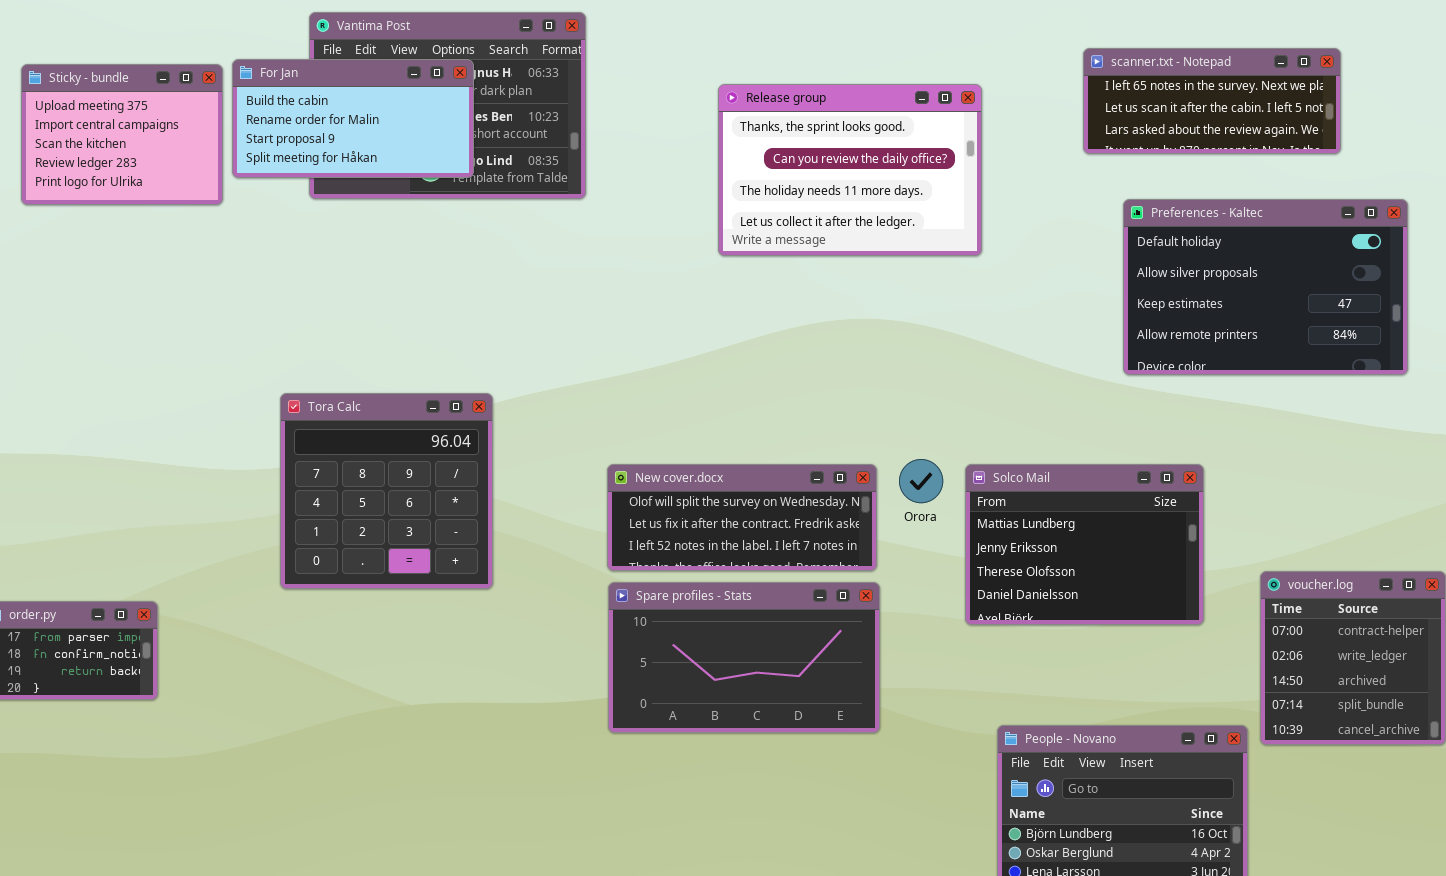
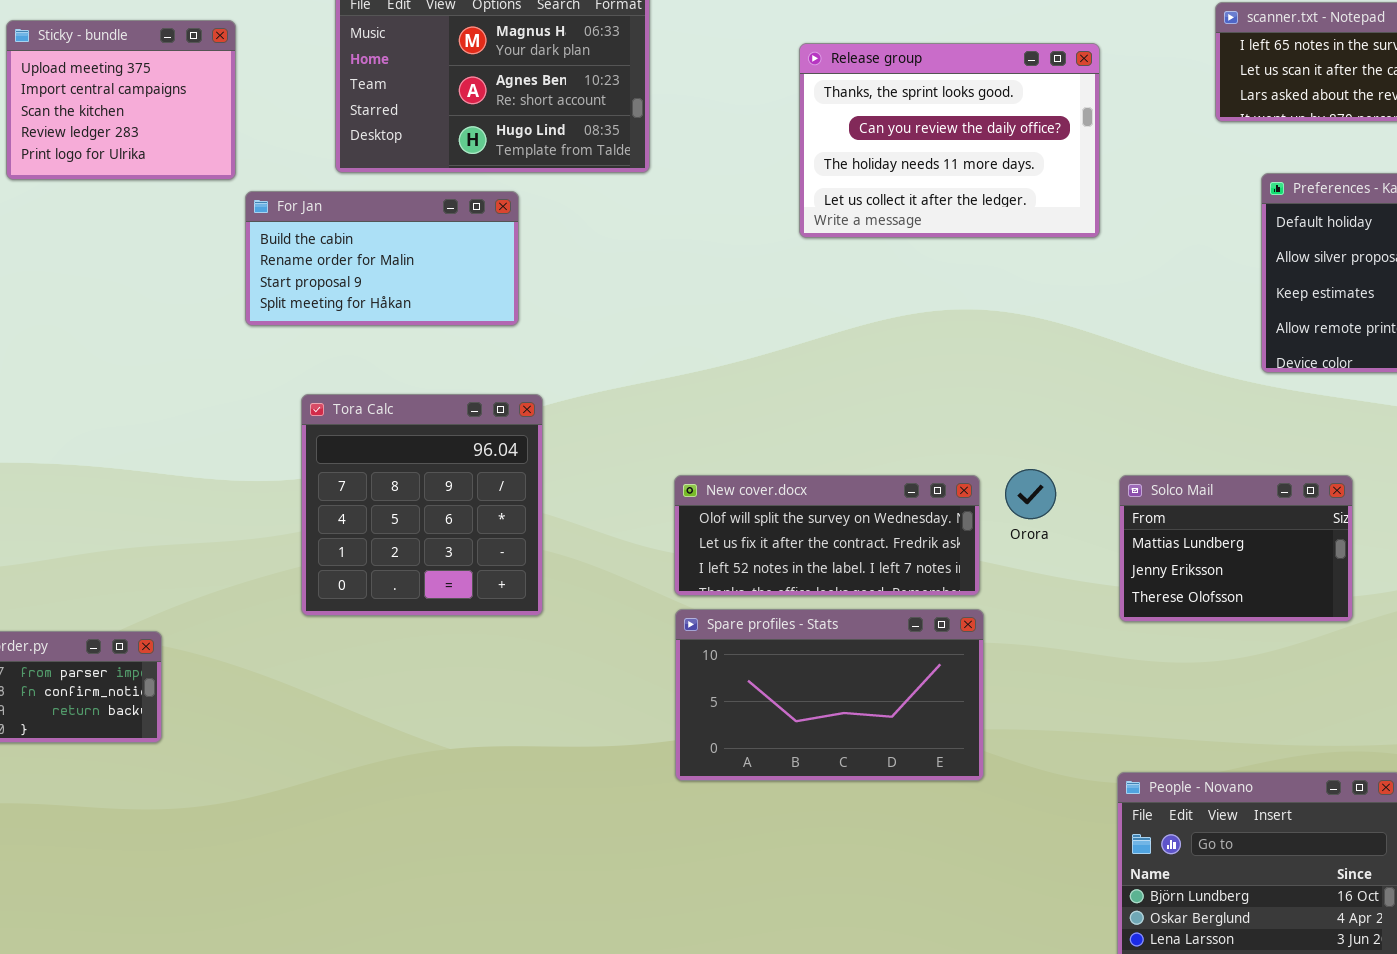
For Jan: [232,59,474,178] -> [245,191,519,326], moved
Solco Mail: [965,464,1204,625] -> [1119,475,1353,622], resized

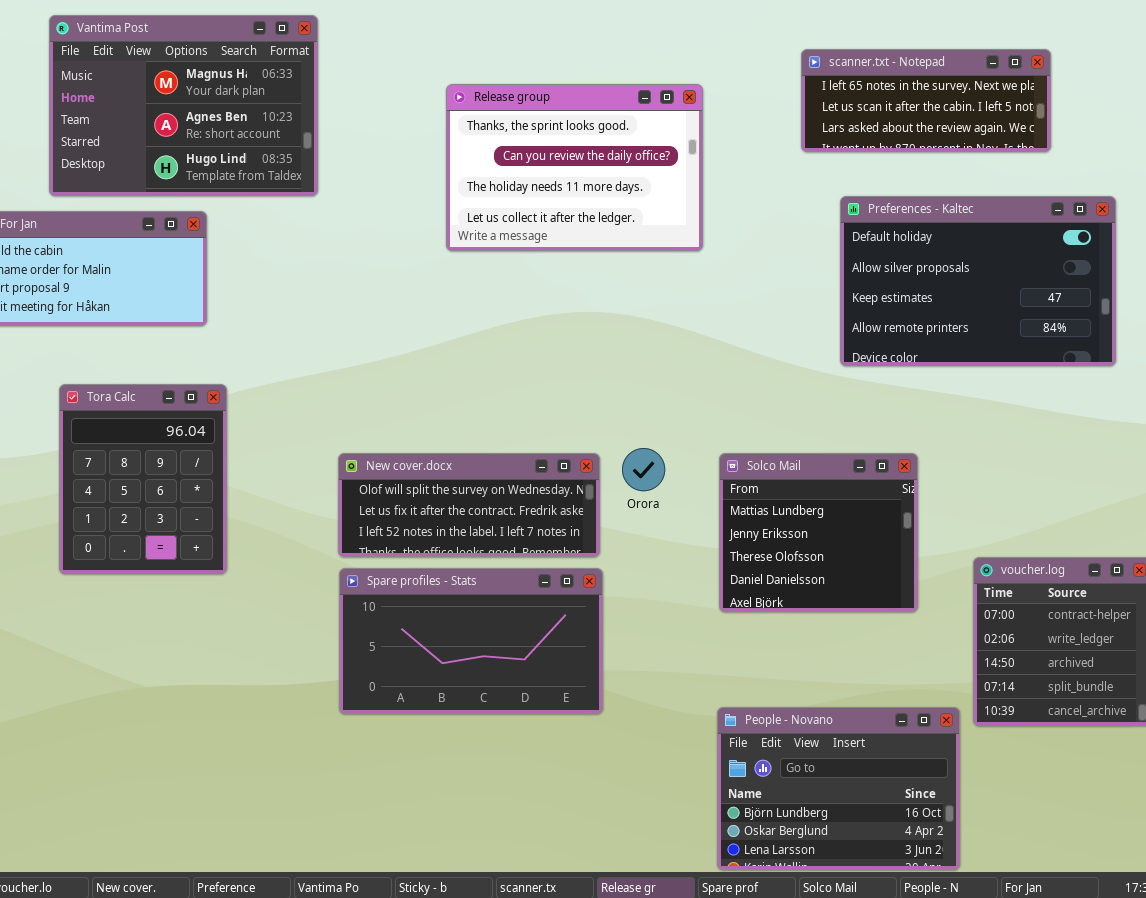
Tora Calc: [301,394,543,616] -> [59,384,227,574], resized
Solco Mail: [1119,475,1353,622] -> [719,453,918,612], resized

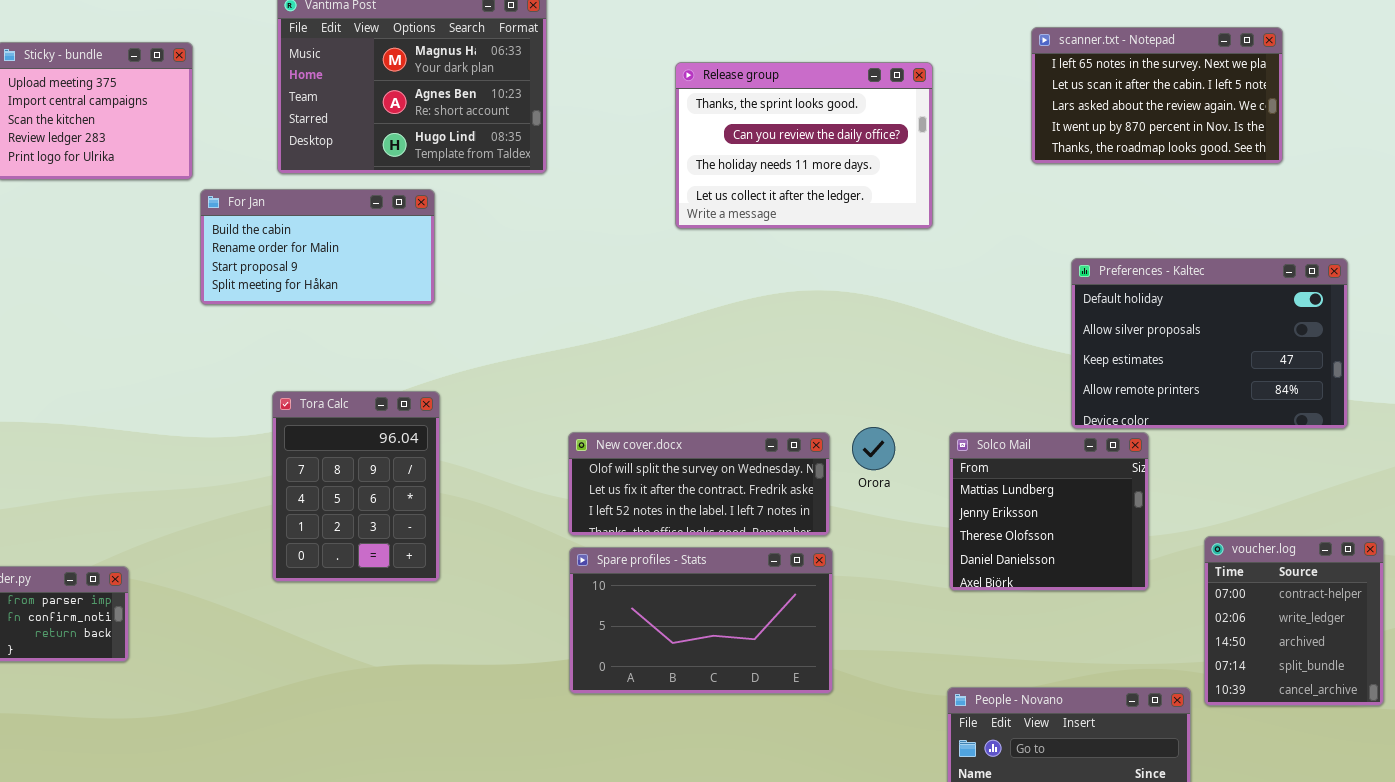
scanner.txt - Notepad: [801,49,1051,152] -> [1031,27,1283,164], resized
Preferences - Kaltec: [840,196,1116,366] -> [1071,258,1348,429], moved
Tora Calc: [59,384,227,574] -> [272,391,440,582], moved

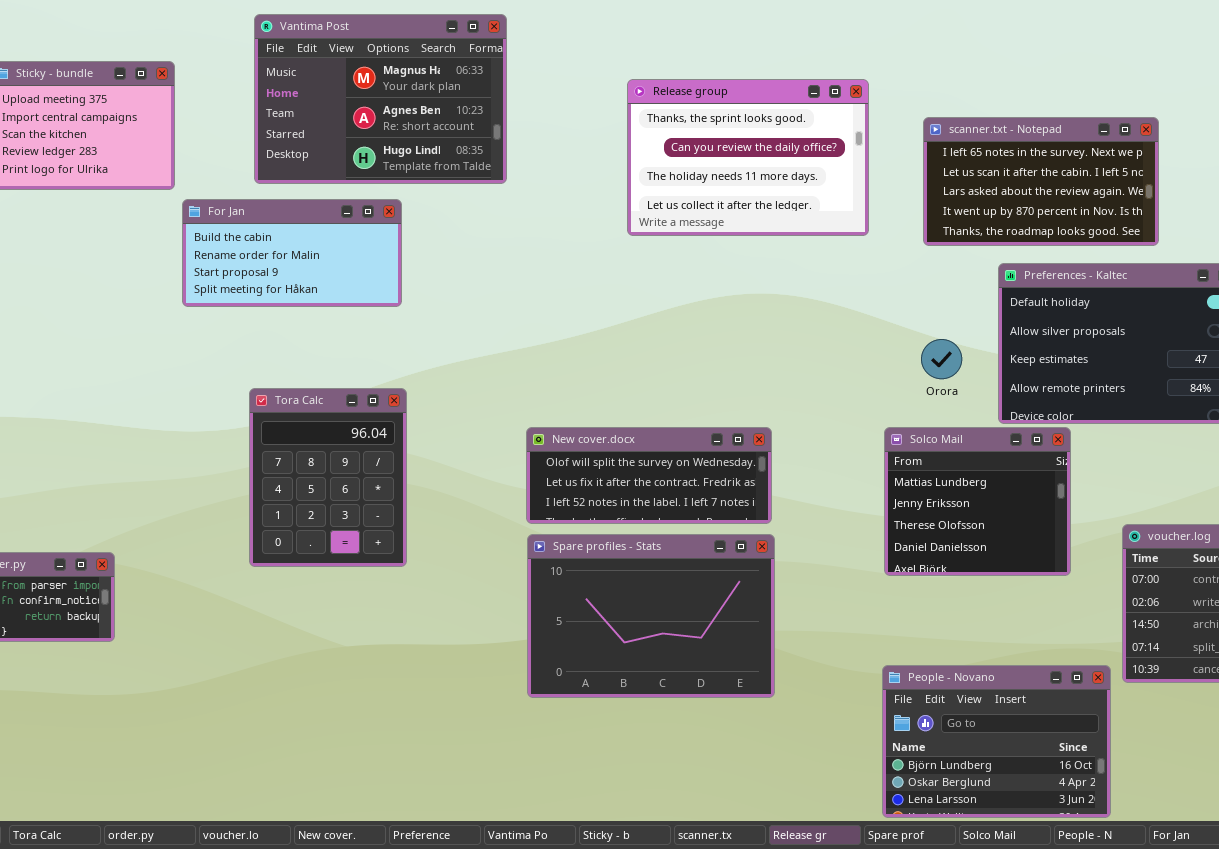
scanner.txt - Notepad: [1031,27,1283,164] -> [923,117,1159,246], moved
Orora: [852,427,895,470] -> [921,339,962,379], moved
Spare profiles - Stats: [569,547,833,694] -> [527,534,775,698], resized

